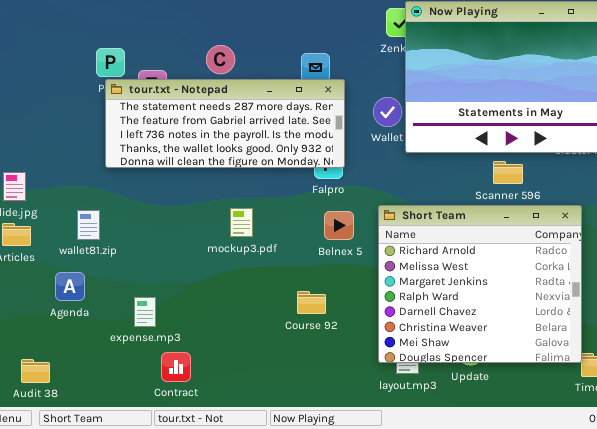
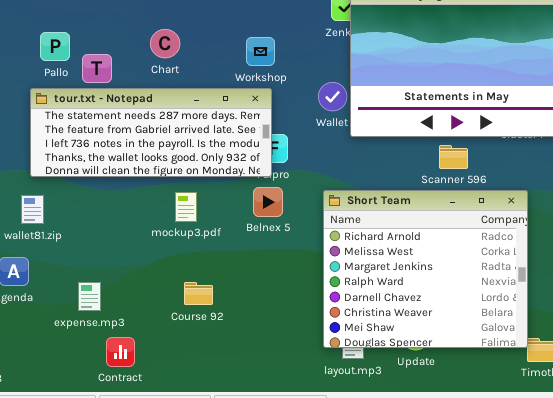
tour.txt - Notepad: [105,79,345,168] -> [30,88,272,177], moved
Belnex 5: [324,211,354,240] -> [253,187,283,217], moved
Course 92: [297,291,326,314] -> [184,282,213,305], moved

